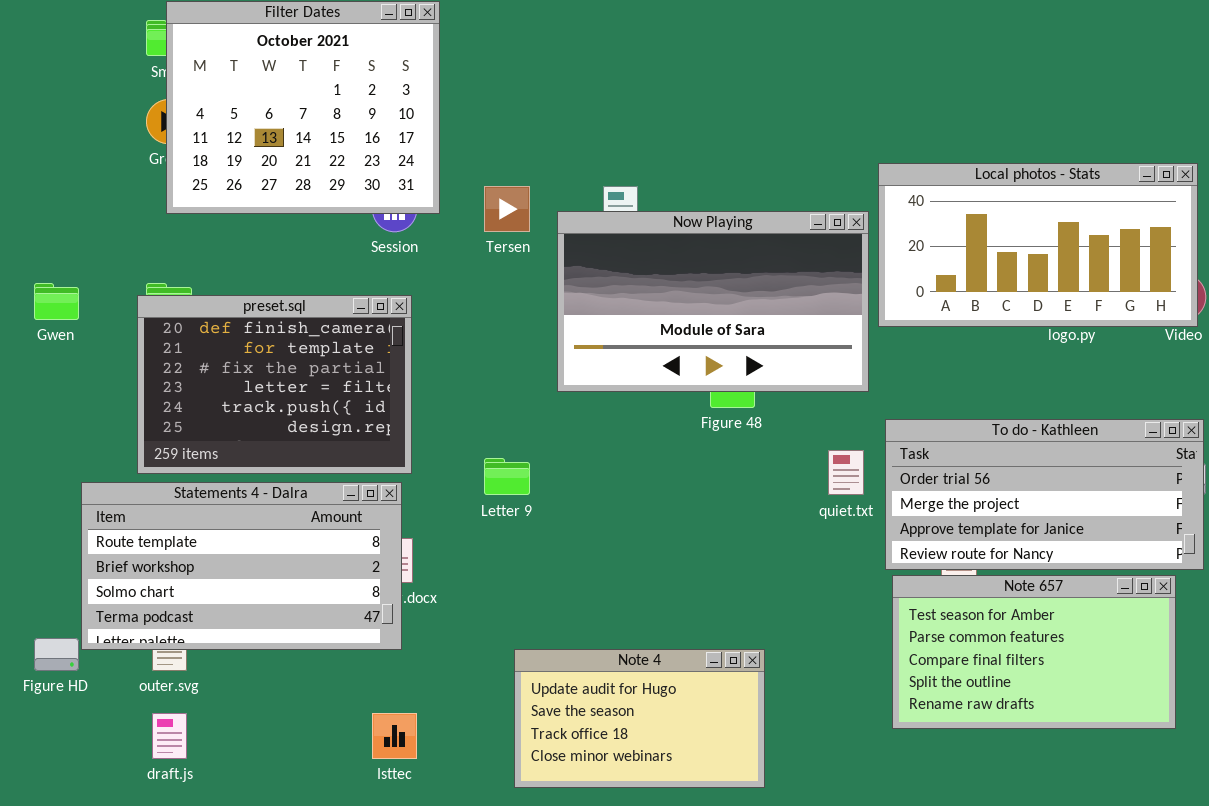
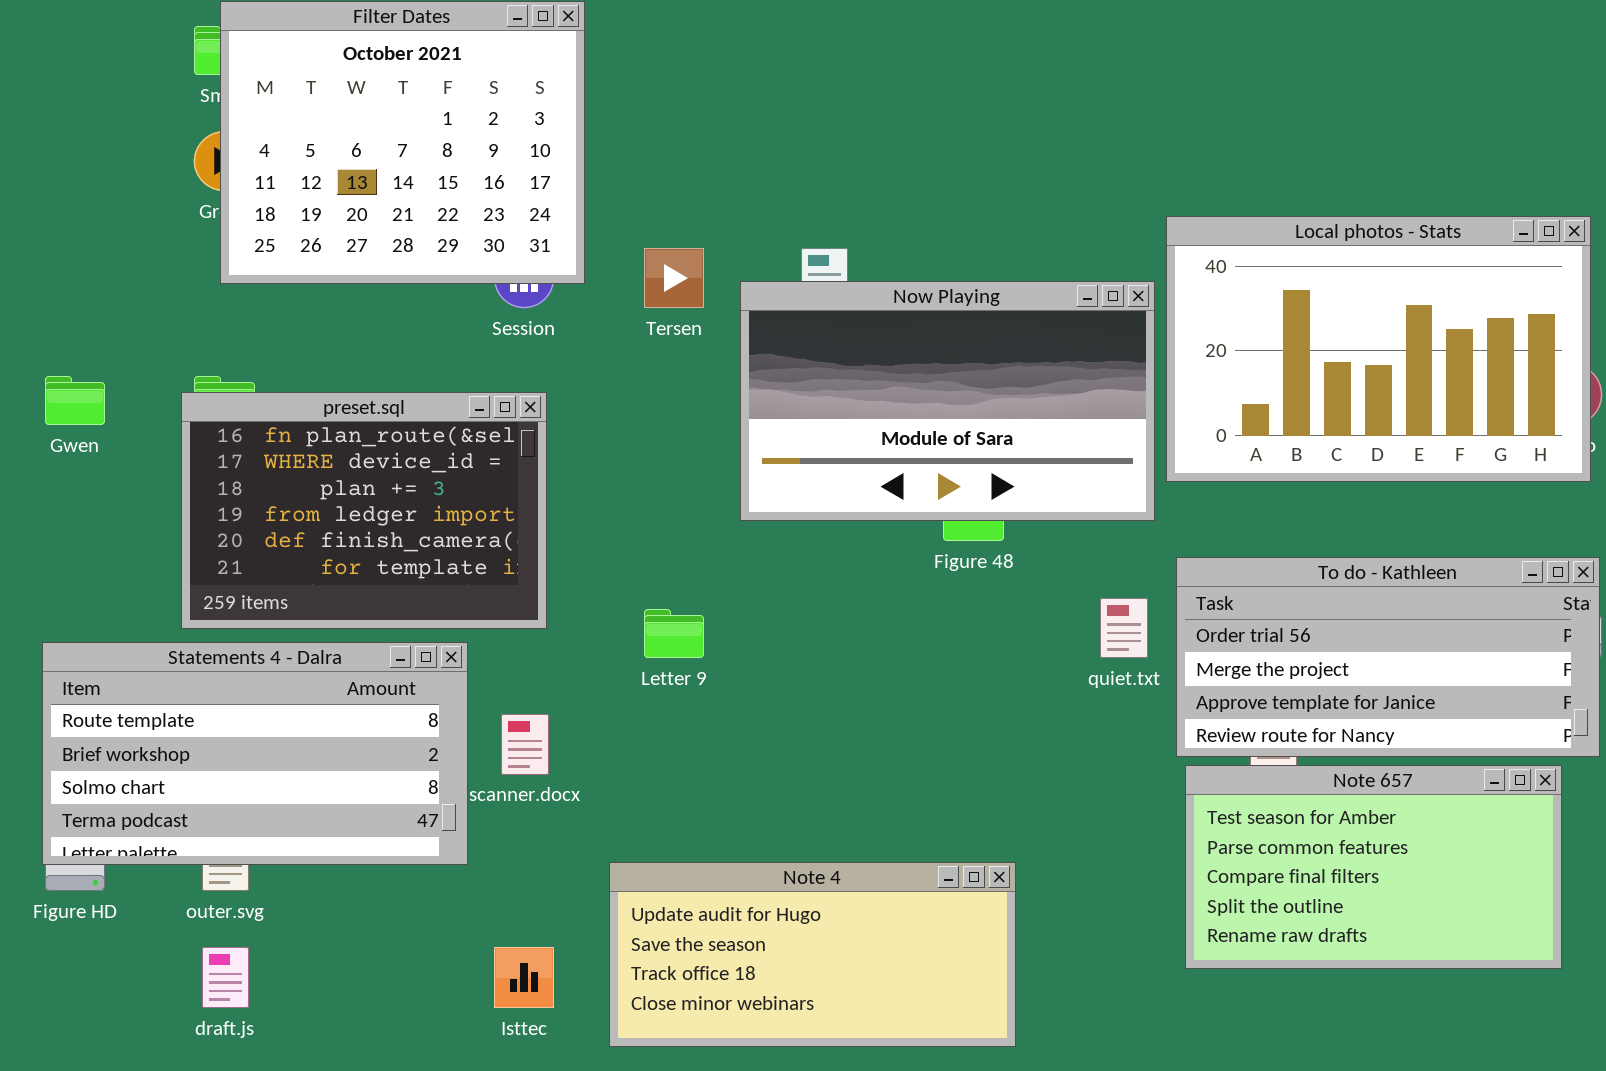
Local photos - Stats: [878,163,1198,327] -> [1166,216,1591,482], resized
preset.sql: [137,295,412,474] -> [181,392,547,629], scrolled up 4 rows
Statements 4 - Dalra: [81,482,402,650] -> [42,642,468,865], moved
Note 4: [514,649,765,788] -> [609,862,1016,1047], resized

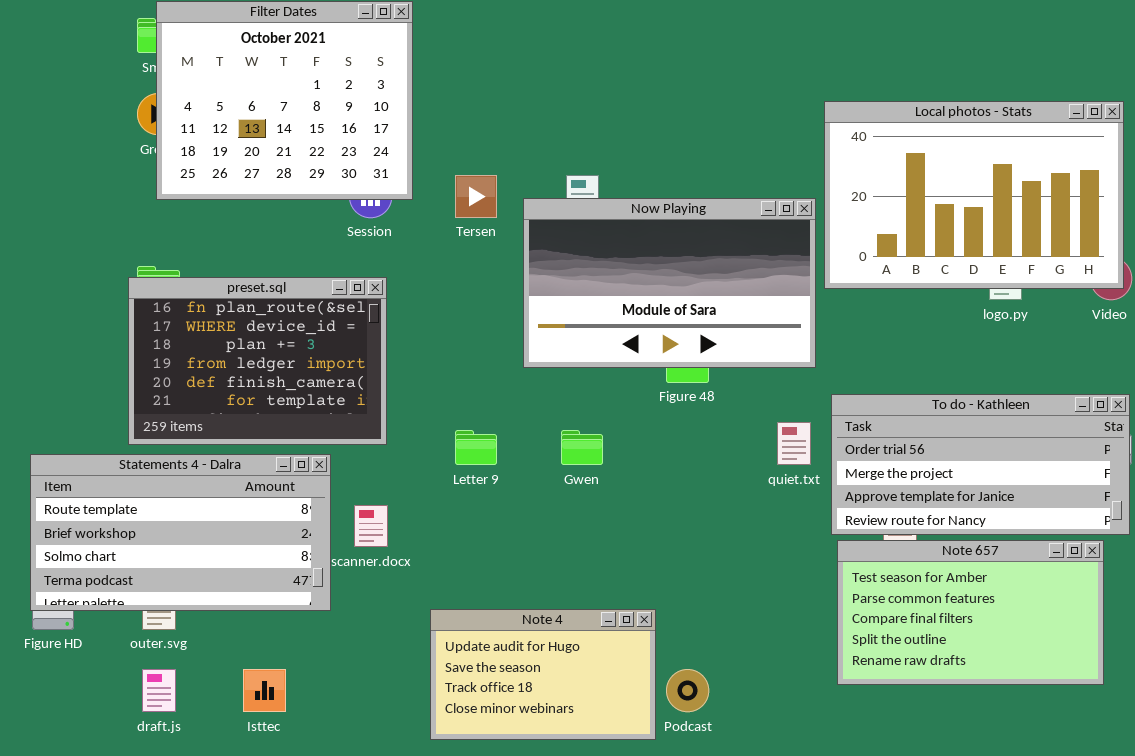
Local photos - Stats: [1166,216,1591,482] -> [824,101,1124,289], moved
Gwen: [45,376,105,425] -> [561,430,603,465], moved
Note 4: [609,862,1016,1047] -> [430,609,656,740], resized
Isttec: [494,947,554,1008] -> [243,669,286,712], moved

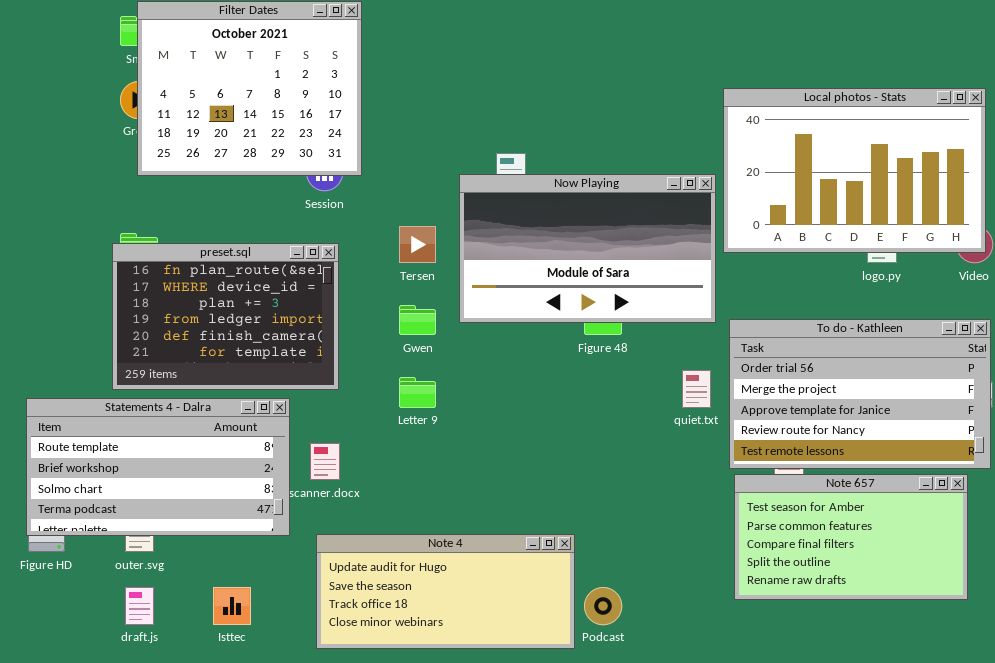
Tersen: [455,175,497,218] -> [399,226,436,263], moved
To do - Kathleen: [831,394,1130,535] -> [729,319,991,469], resized
Gwen: [561,430,603,465] -> [399,305,436,335], moved
Note 4: [430,609,656,740] -> [316,534,575,649], resized

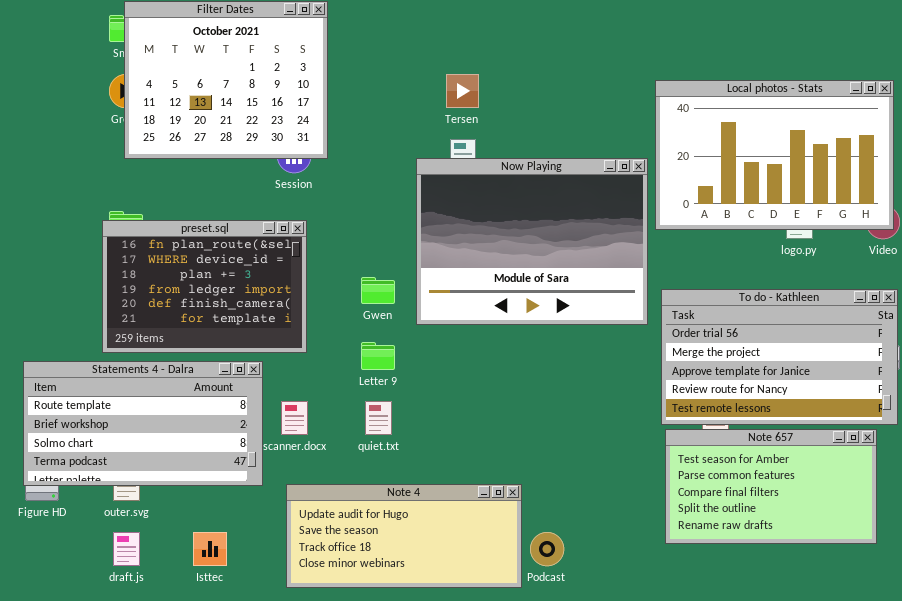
Now Playing: [459,174,716,323] -> [416,158,648,325], resized
Tersen: [399,226,436,263] -> [446,74,479,108], moved
quiet.txt: [682,370,711,408] -> [365,401,392,435], moved

